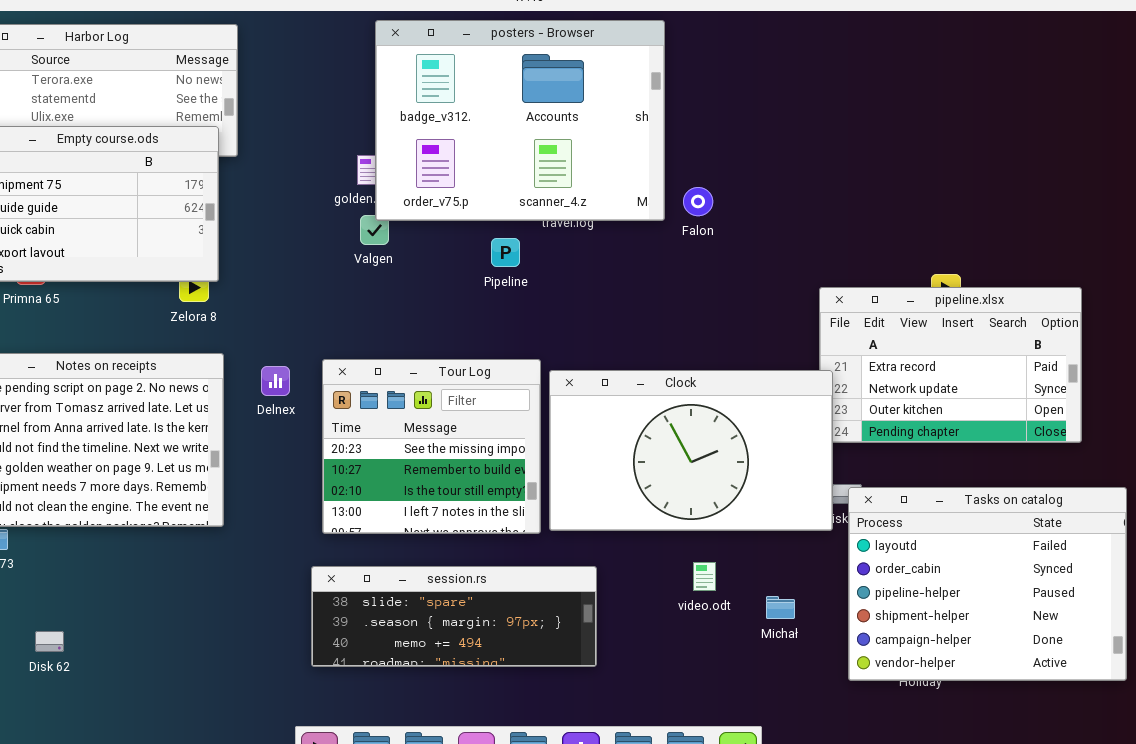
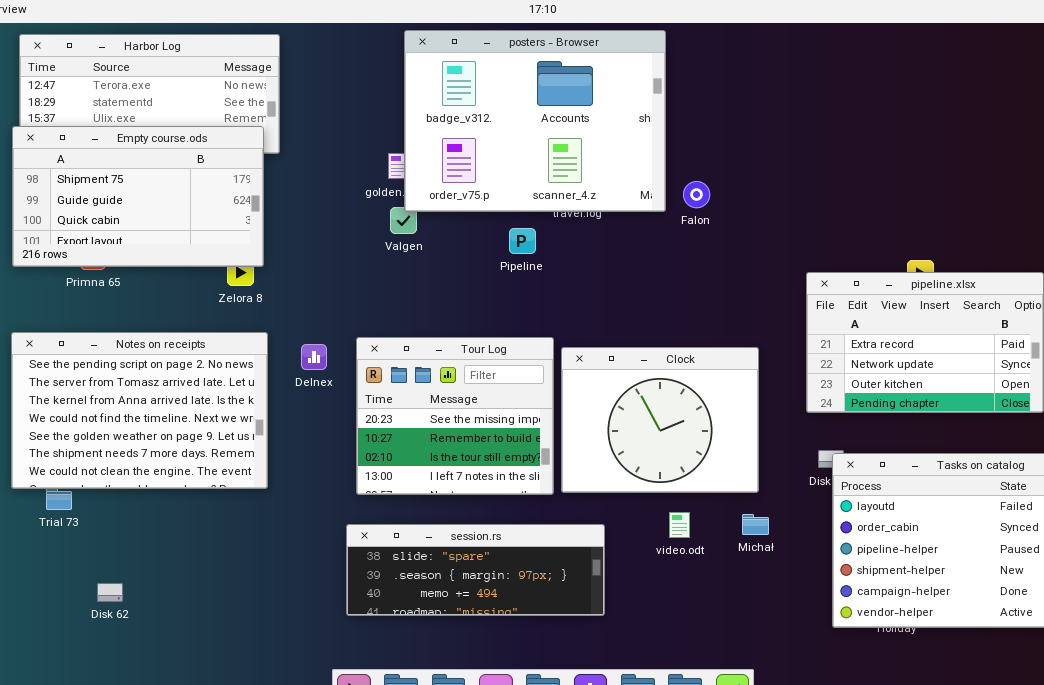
Clock: [549,370,833,531] -> [561,347,759,493], resized
video.odt: [693,562,716,591] -> [669,512,690,538], moved
Michał: [766,596,795,619] -> [742,514,769,535], moved

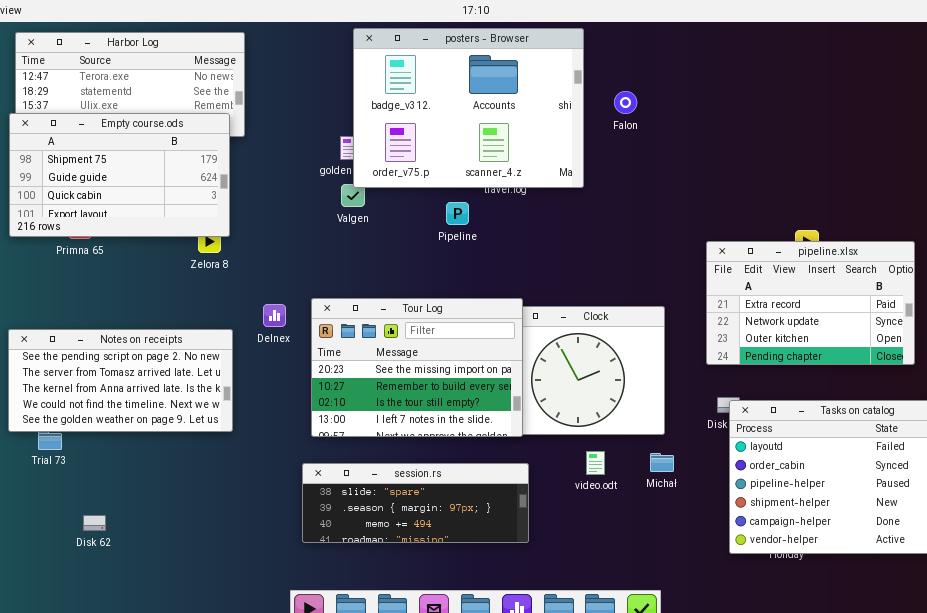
Falon: [683,181,710,208] -> [614,91,637,114], moved
Notes on receipts: [11,332,268,489] -> [8,329,233,432], resized
Tour Log: [356,337,554,495] -> [311,298,523,437], resized

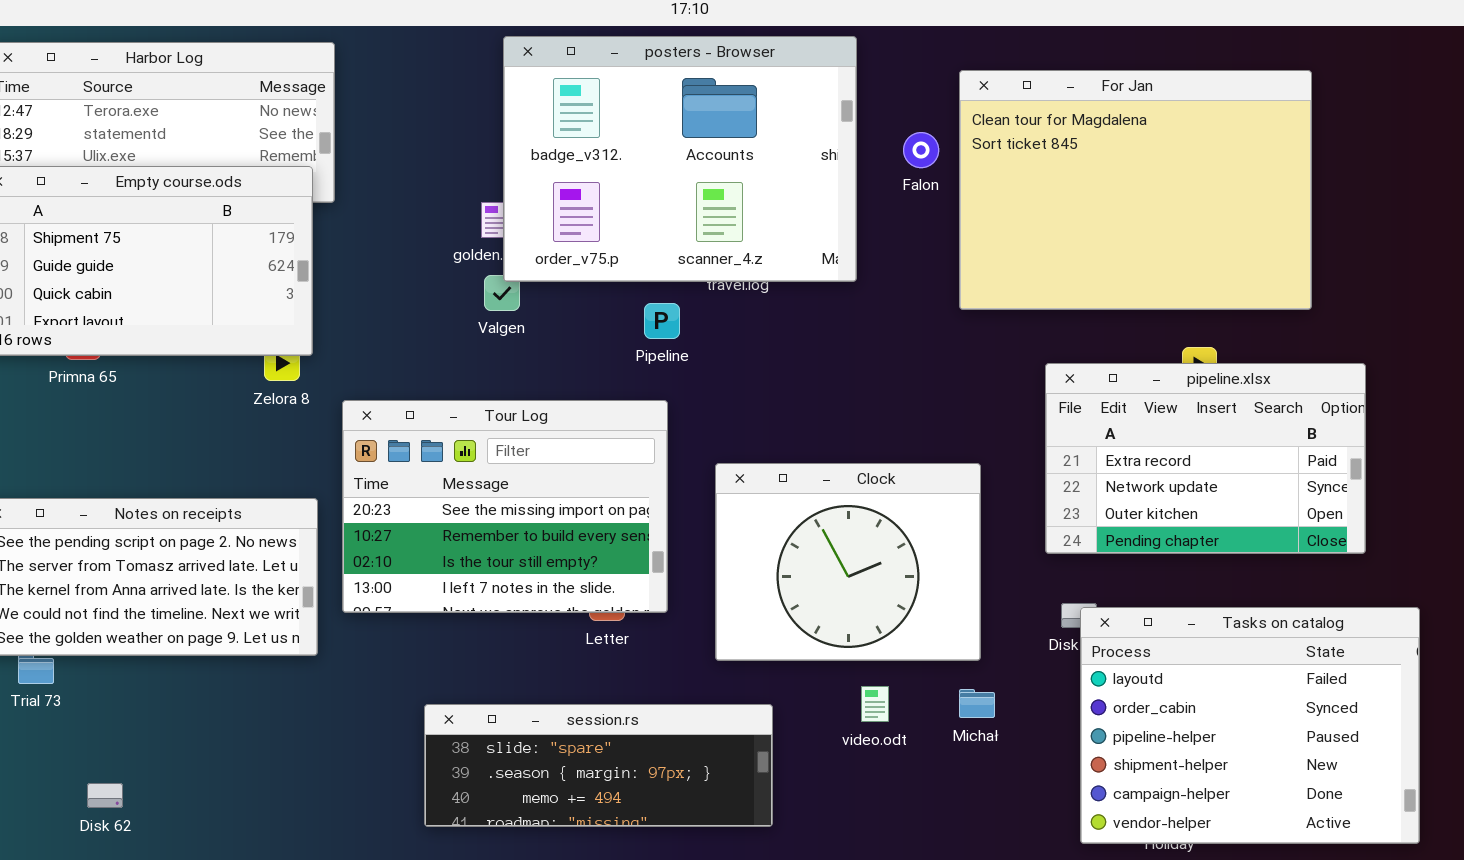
For Jan: none -> [959,70,1312,310], opened
Tour Log: [311,298,523,437] -> [342,400,668,613], moved

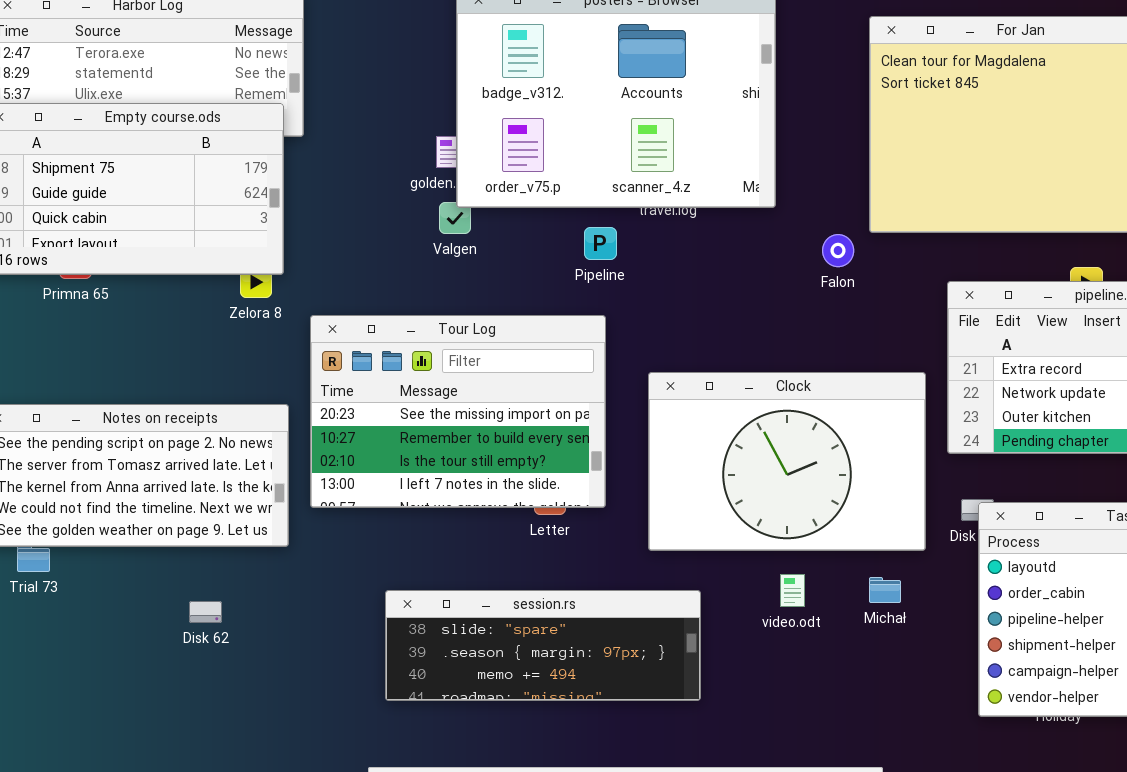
Falon: [903,132,939,168] -> [822,234,854,267], moved
Clock: [715,463,981,661] -> [648,372,926,551], resized
Disk 62: [87,783,123,808] -> [189,601,222,623], moved

